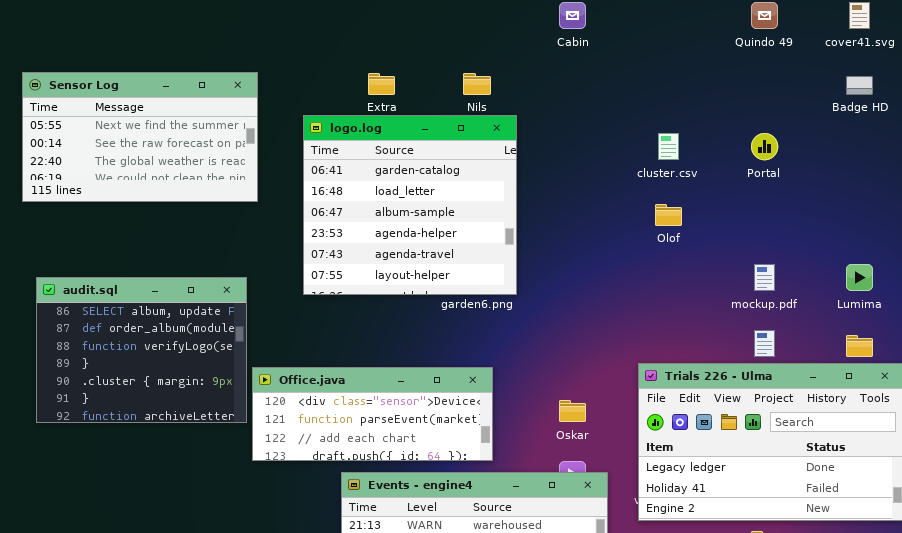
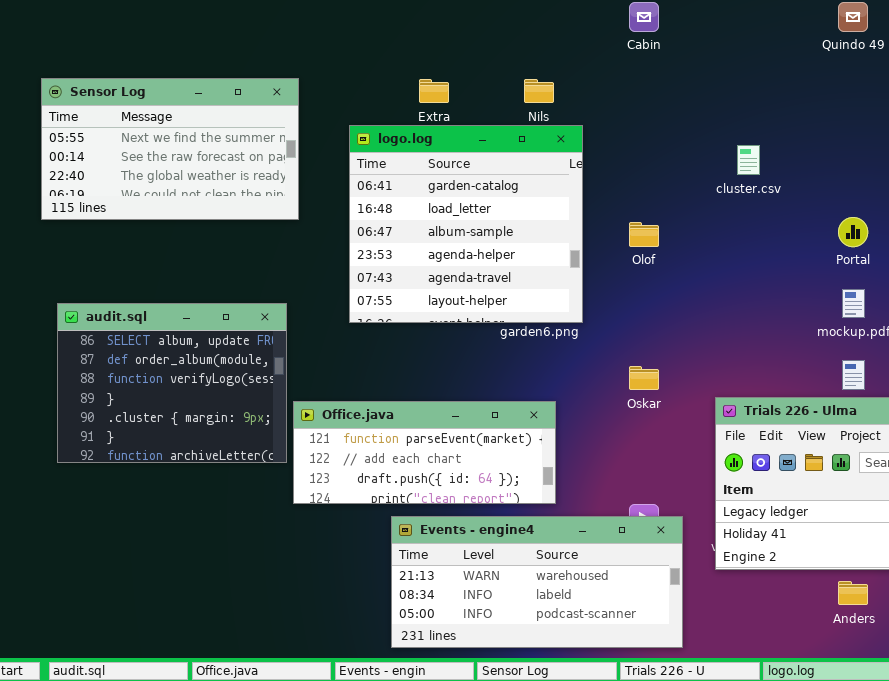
Portal: [751,133,778,160] -> [838,217,868,247], moved
Olof: [655,204,682,226] -> [629,222,659,247], moved
Office.java: [252,367,493,461] -> [293,401,556,504], scrolled down 1 row
Oskar: [559,400,586,422] -> [629,366,659,390], moved

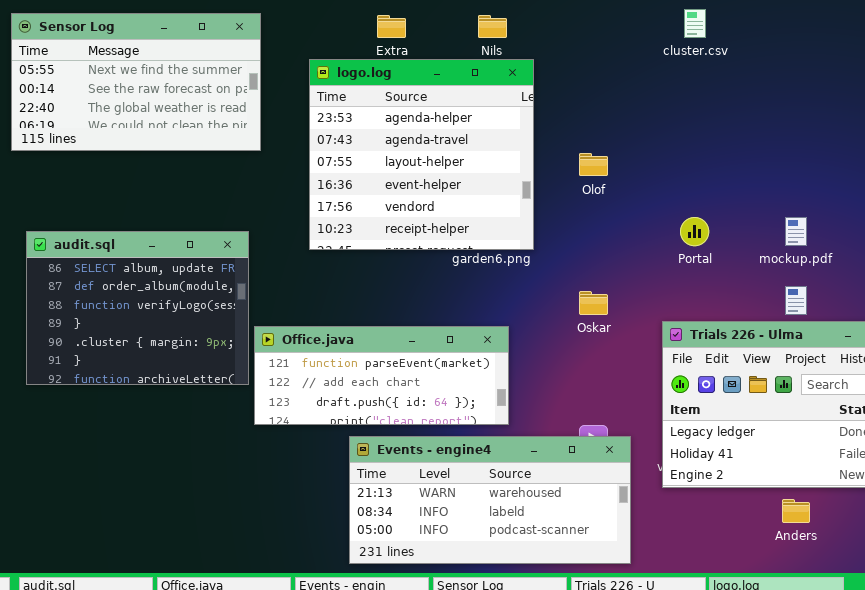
logo.log: [349,125,583,323] -> [309,59,534,250], scrolled down 3 rows
cluster.csv: [737,145,760,175] -> [684,9,706,38], moved
Portal: [838,217,868,247] -> [680,217,709,246], moved

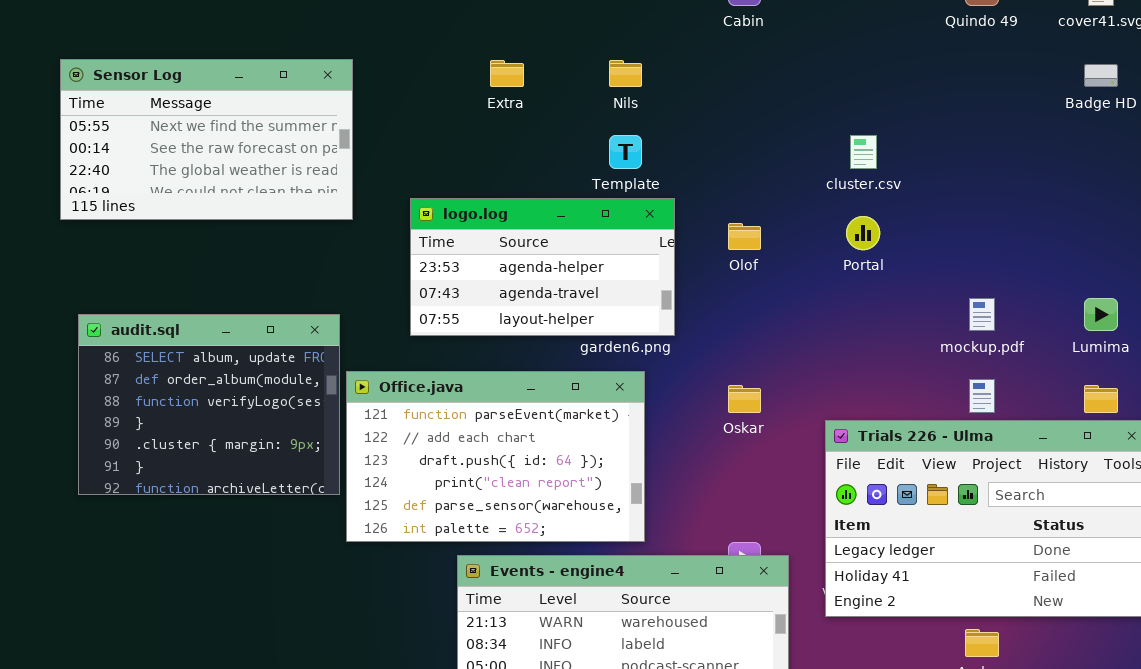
cluster.csv: [684,9,706,38] -> [850,135,877,169], moved
logo.log: [309,59,534,250] -> [410,198,675,336], resized
Portal: [680,217,709,246] -> [846,216,880,250], moved
Office.java: [254,326,509,425] -> [346,371,645,542], resized

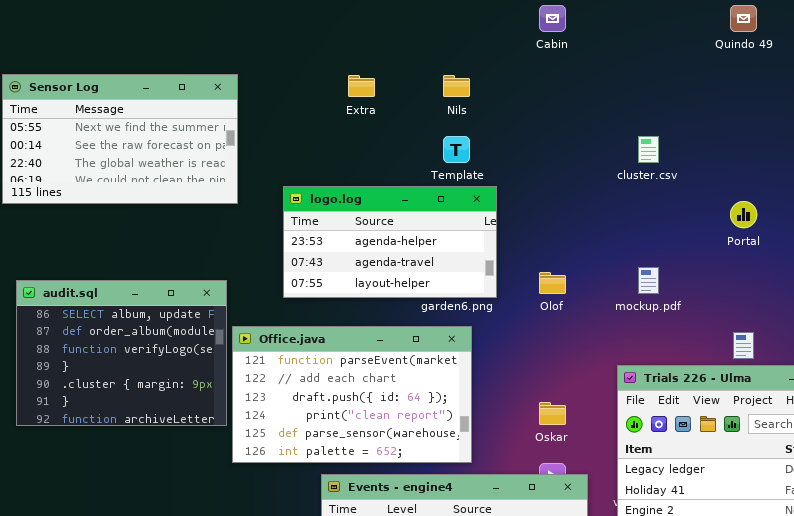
Portal: [846,216,880,250] -> [730,201,757,228], moved
Olof: [728,223,761,250] -> [539,272,566,294], moved
mockup.pdf: [969,298,995,331] -> [638,267,659,294], moved
Oskar: [728,385,761,413] -> [539,402,566,425], moved

